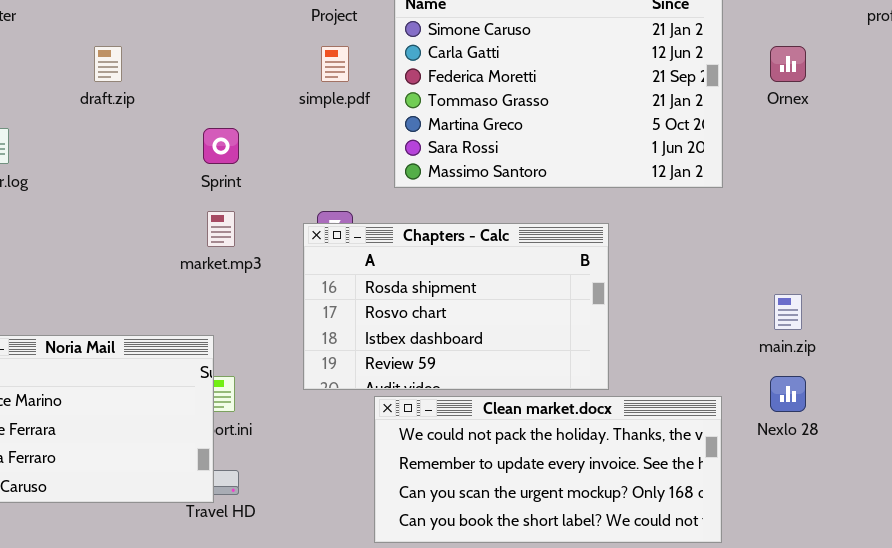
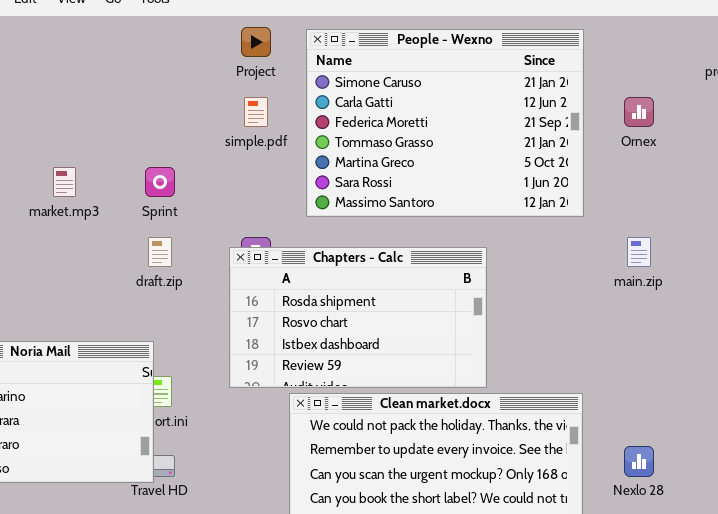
draft.zip: [94,46,122,82] -> [148,237,172,267], moved
market.mp3: [207,211,235,247] -> [53,167,76,197], moved
main.zip: [774,294,802,330] -> [627,237,651,267], moved
Nexlo 28: [770,376,806,412] -> [624,446,654,477], moved

